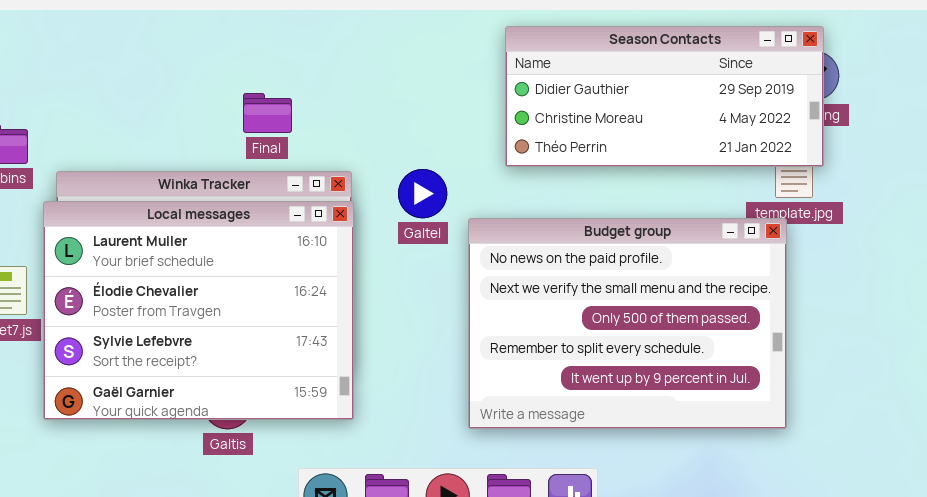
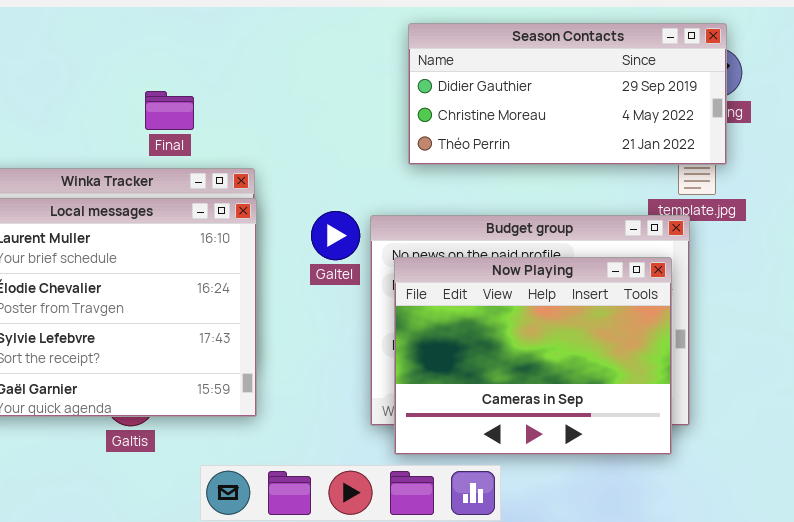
Galtel: [398,169,447,218] -> [311,211,360,260], moved
Now Playing: none -> [394,257,672,455], opened

